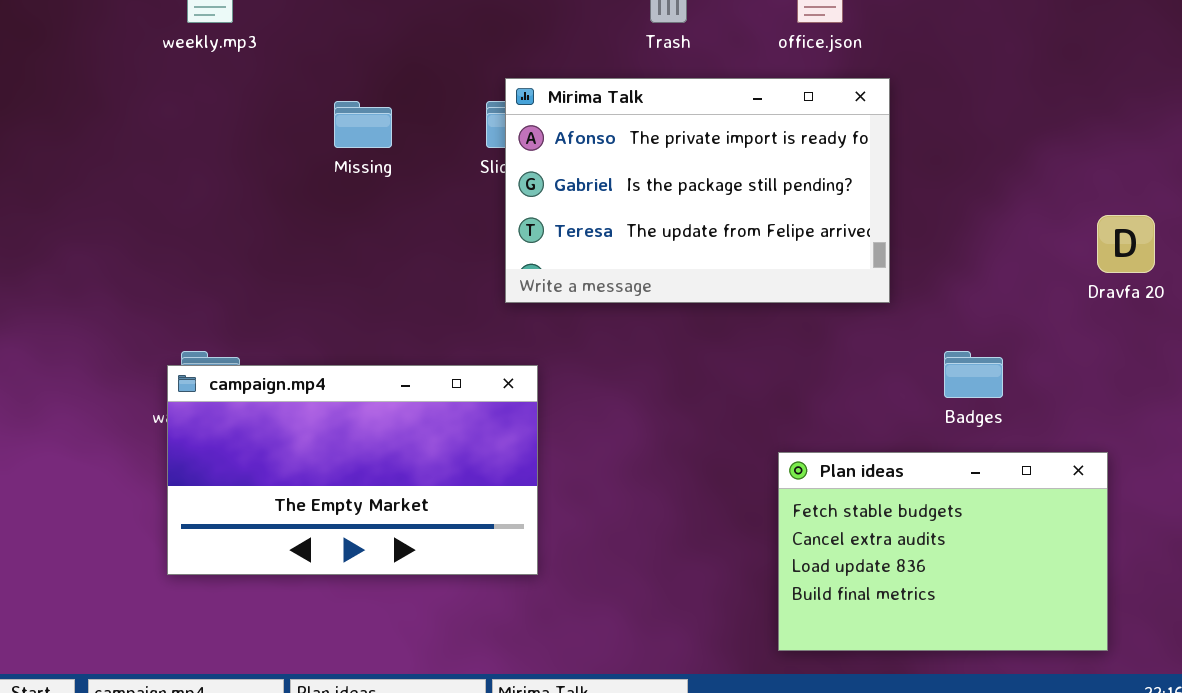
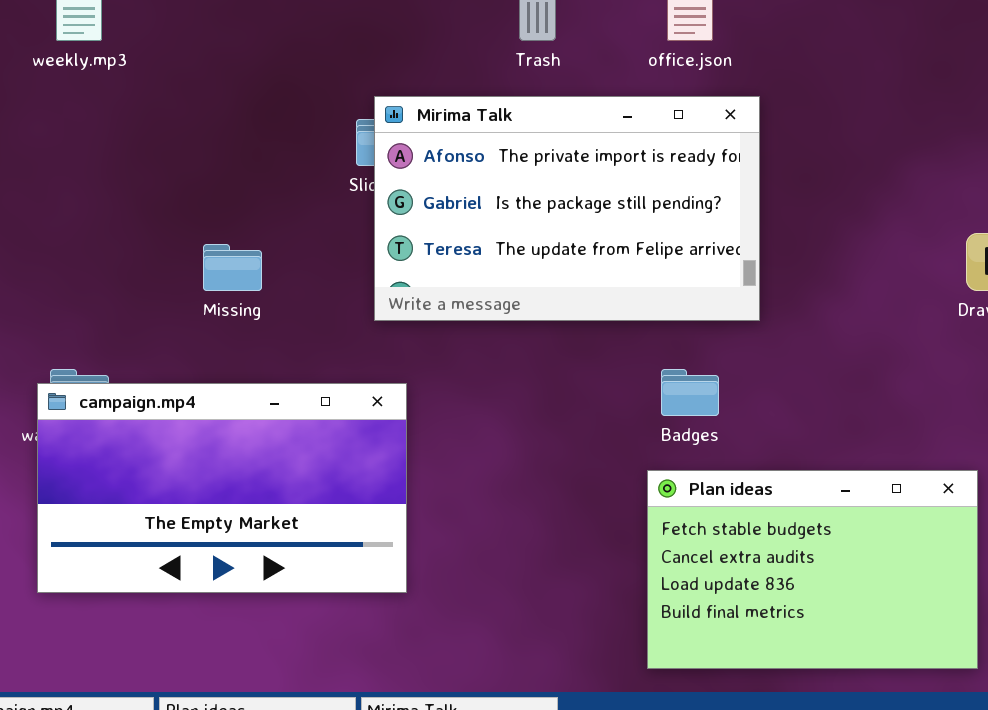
Missing: [334,101,392,148] -> [203,244,262,291], moved
Badges: [944,351,1003,398] -> [661,369,719,416], moved

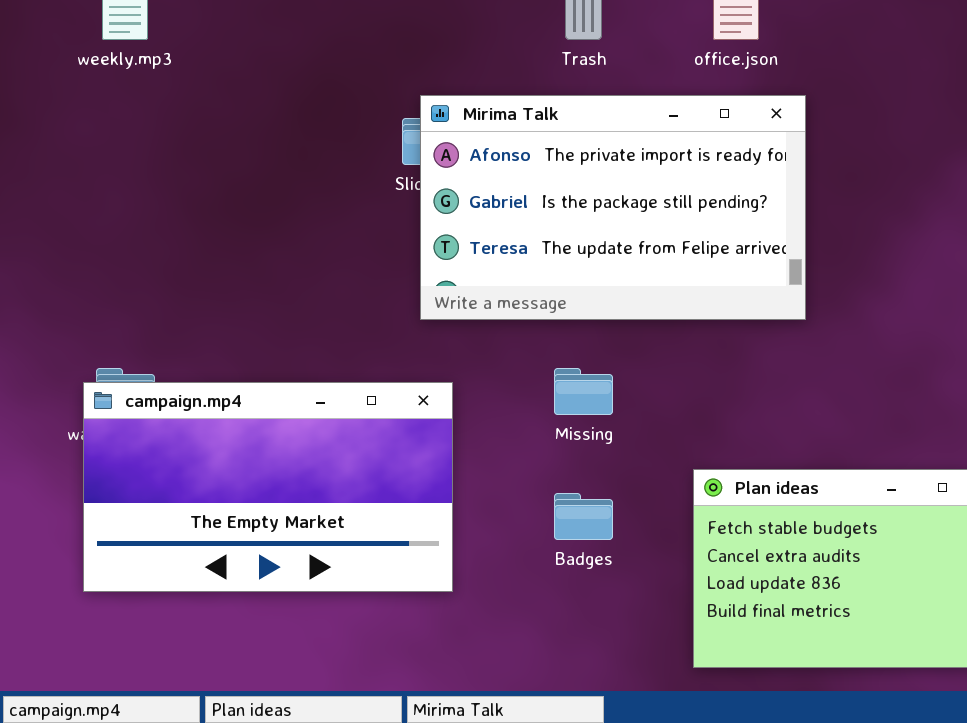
Missing: [203,244,262,291] -> [554,368,613,415], moved
Badges: [661,369,719,416] -> [554,493,613,540], moved

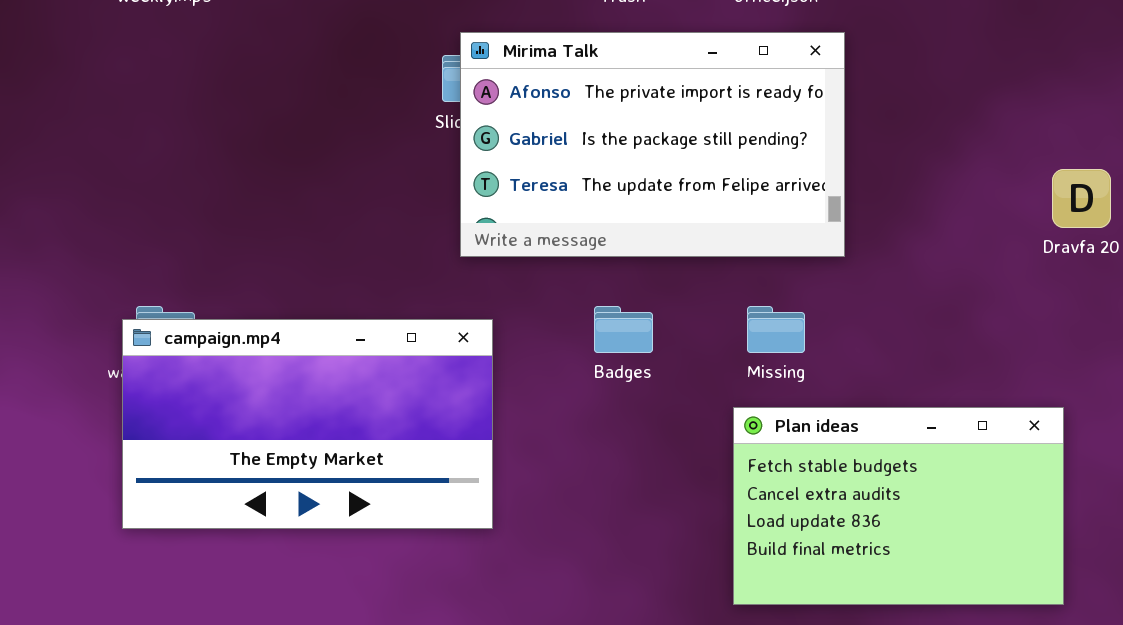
Missing: [554,368,613,415] -> [747,306,805,353], moved
Badges: [554,493,613,540] -> [594,306,653,353], moved

